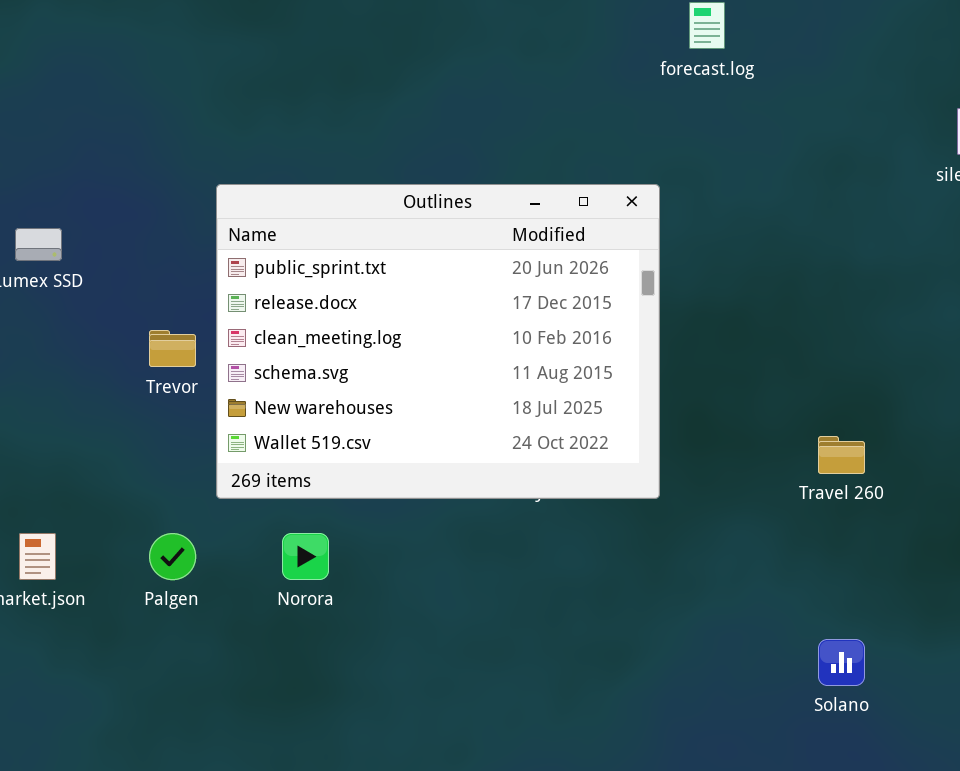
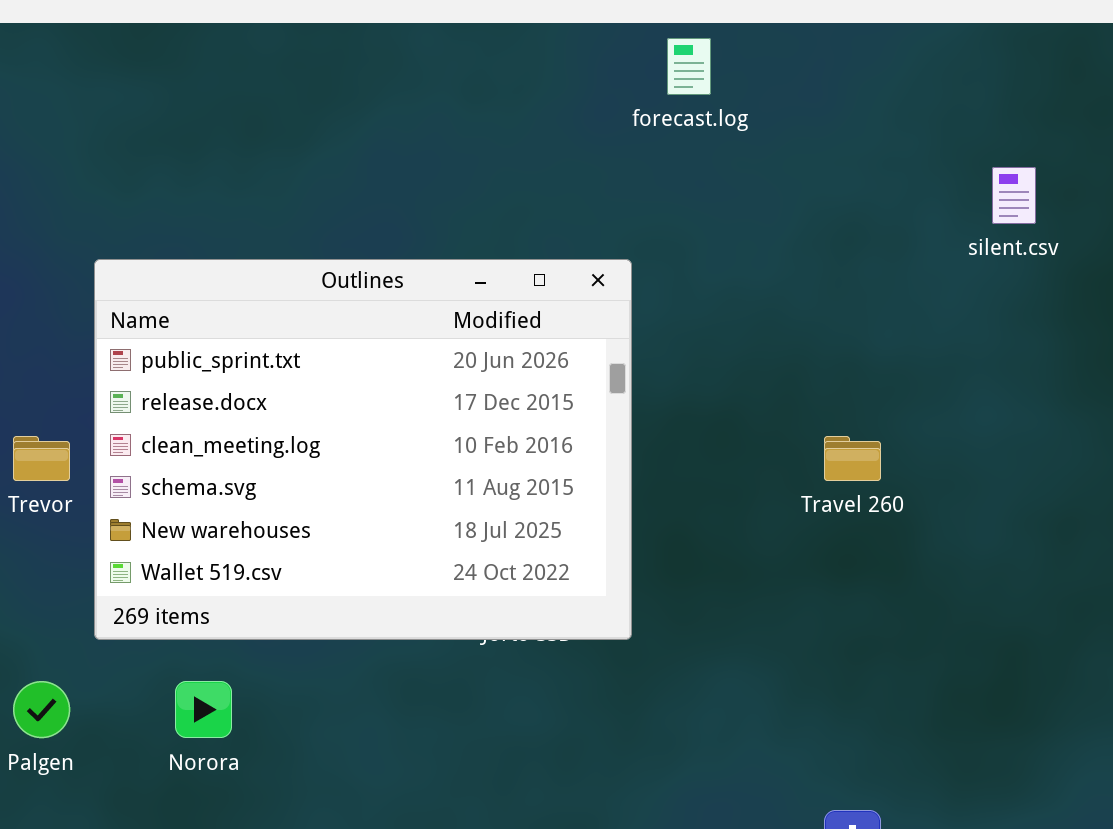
Travel 260: [818,436,865,474] -> [824,436,881,481], moved

